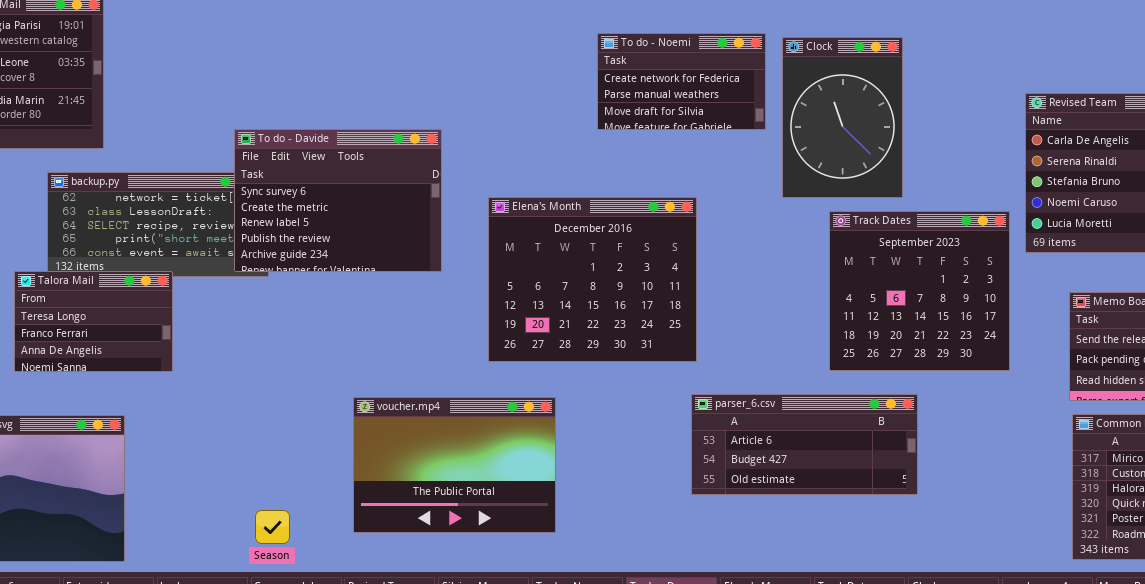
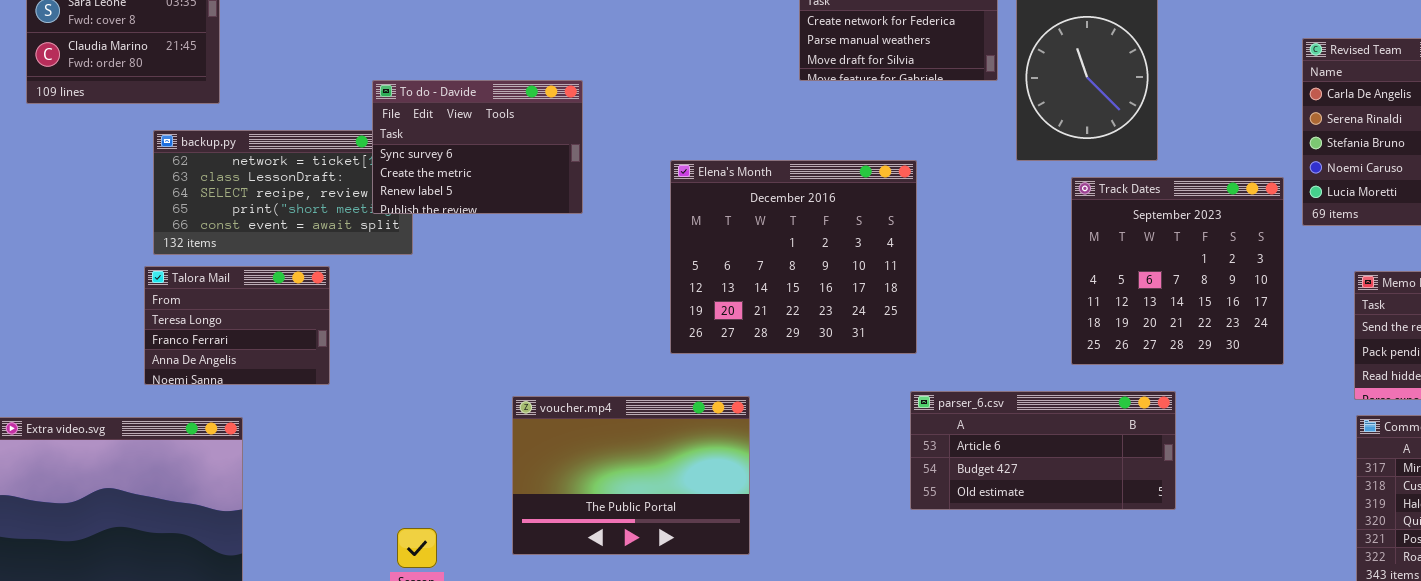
To do - Davide: [234,129,442,272] -> [372,80,583,214], resized
Talora Mail: [14,271,173,372] -> [144,266,330,385], moved

